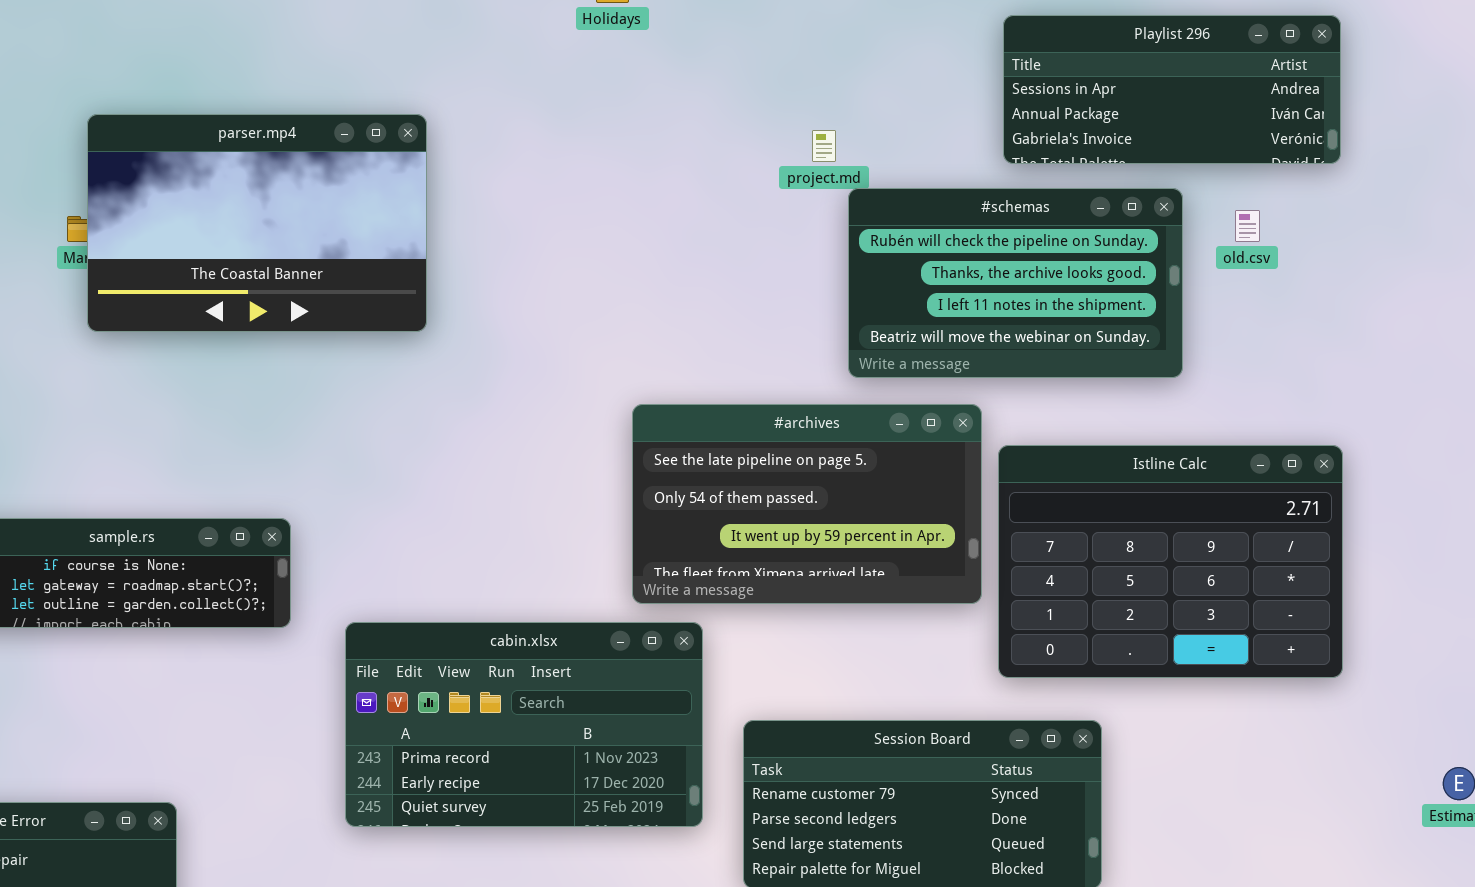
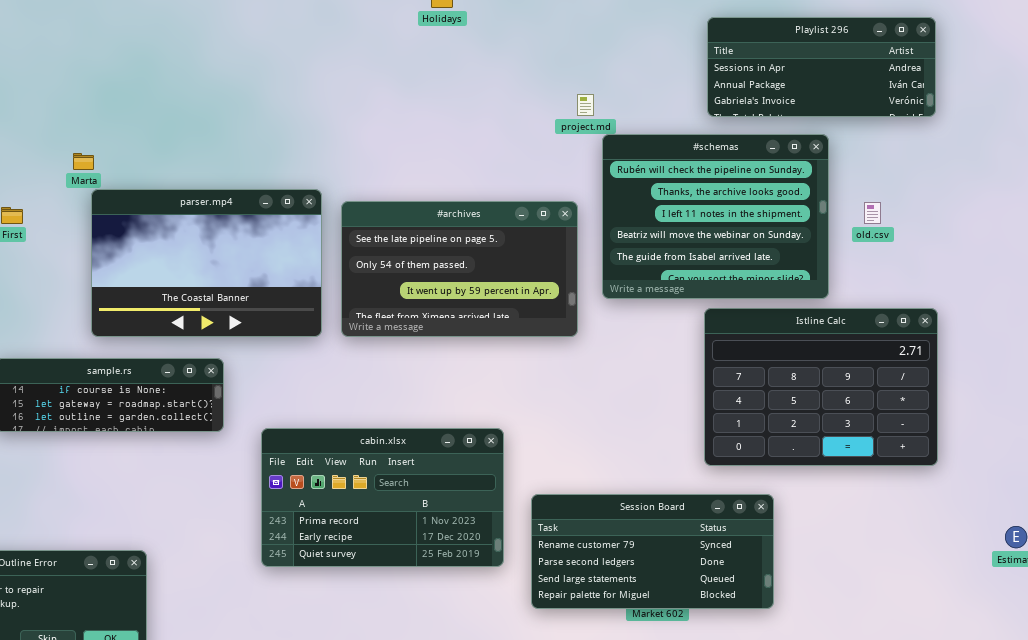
parser.mp4: [87,114,427,332] -> [91,189,322,337], moved
#schemas: [848,188,1183,378] -> [602,134,829,299], resized
old.csv: [1235,210,1260,242] -> [864,202,881,224], moved
#archives: [632,404,982,604] -> [341,201,578,337], moved

